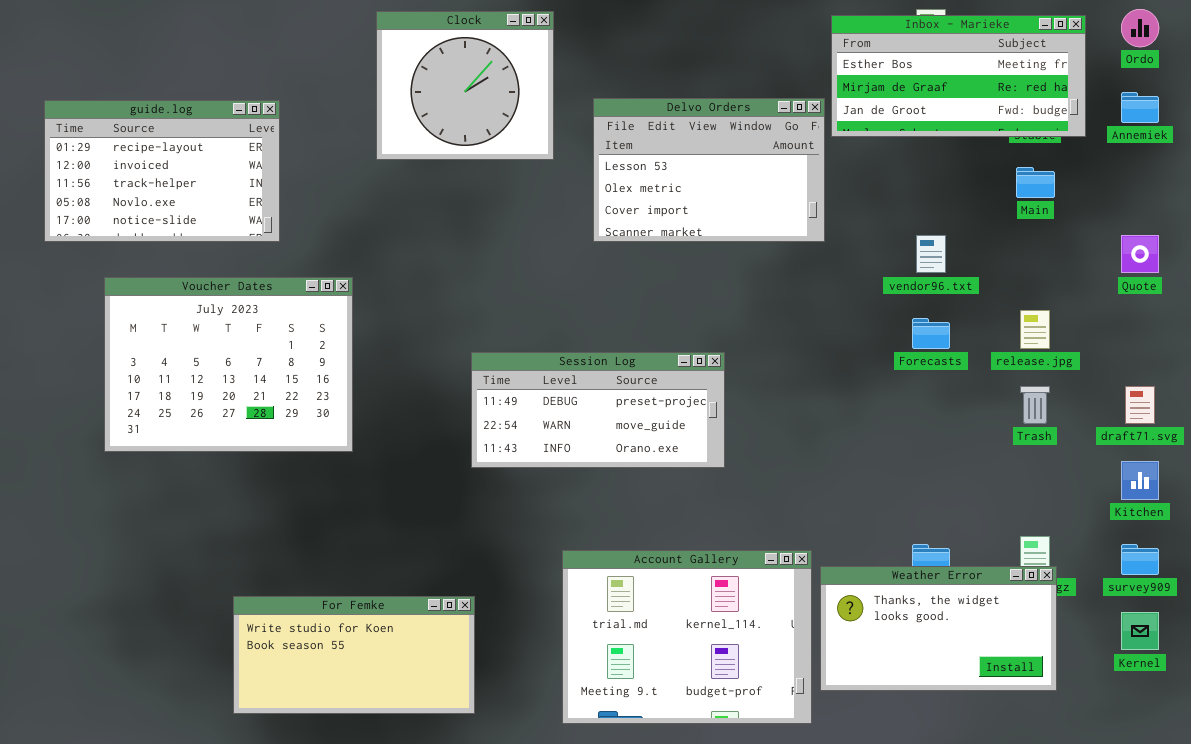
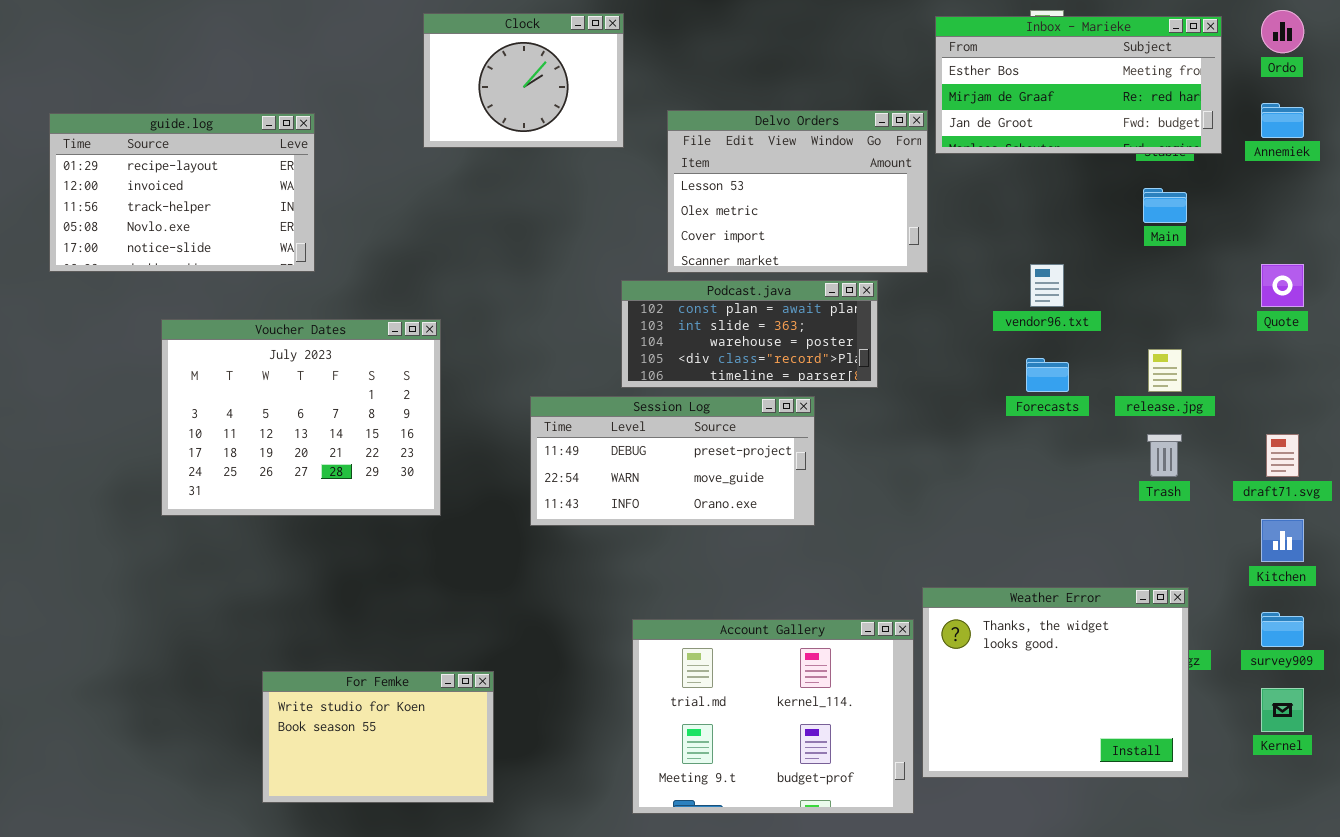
Clock: [376,11,554,160] -> [423,13,624,148], resized
Podcast.java: none -> [621,280,878,388], opened
Voucher Dates: [104,277,353,452] -> [161,319,441,516], moved
Weather Error: [820,566,1057,691] -> [922,587,1189,778], resized
For Femke: [233,596,475,714] -> [262,671,494,803], resized

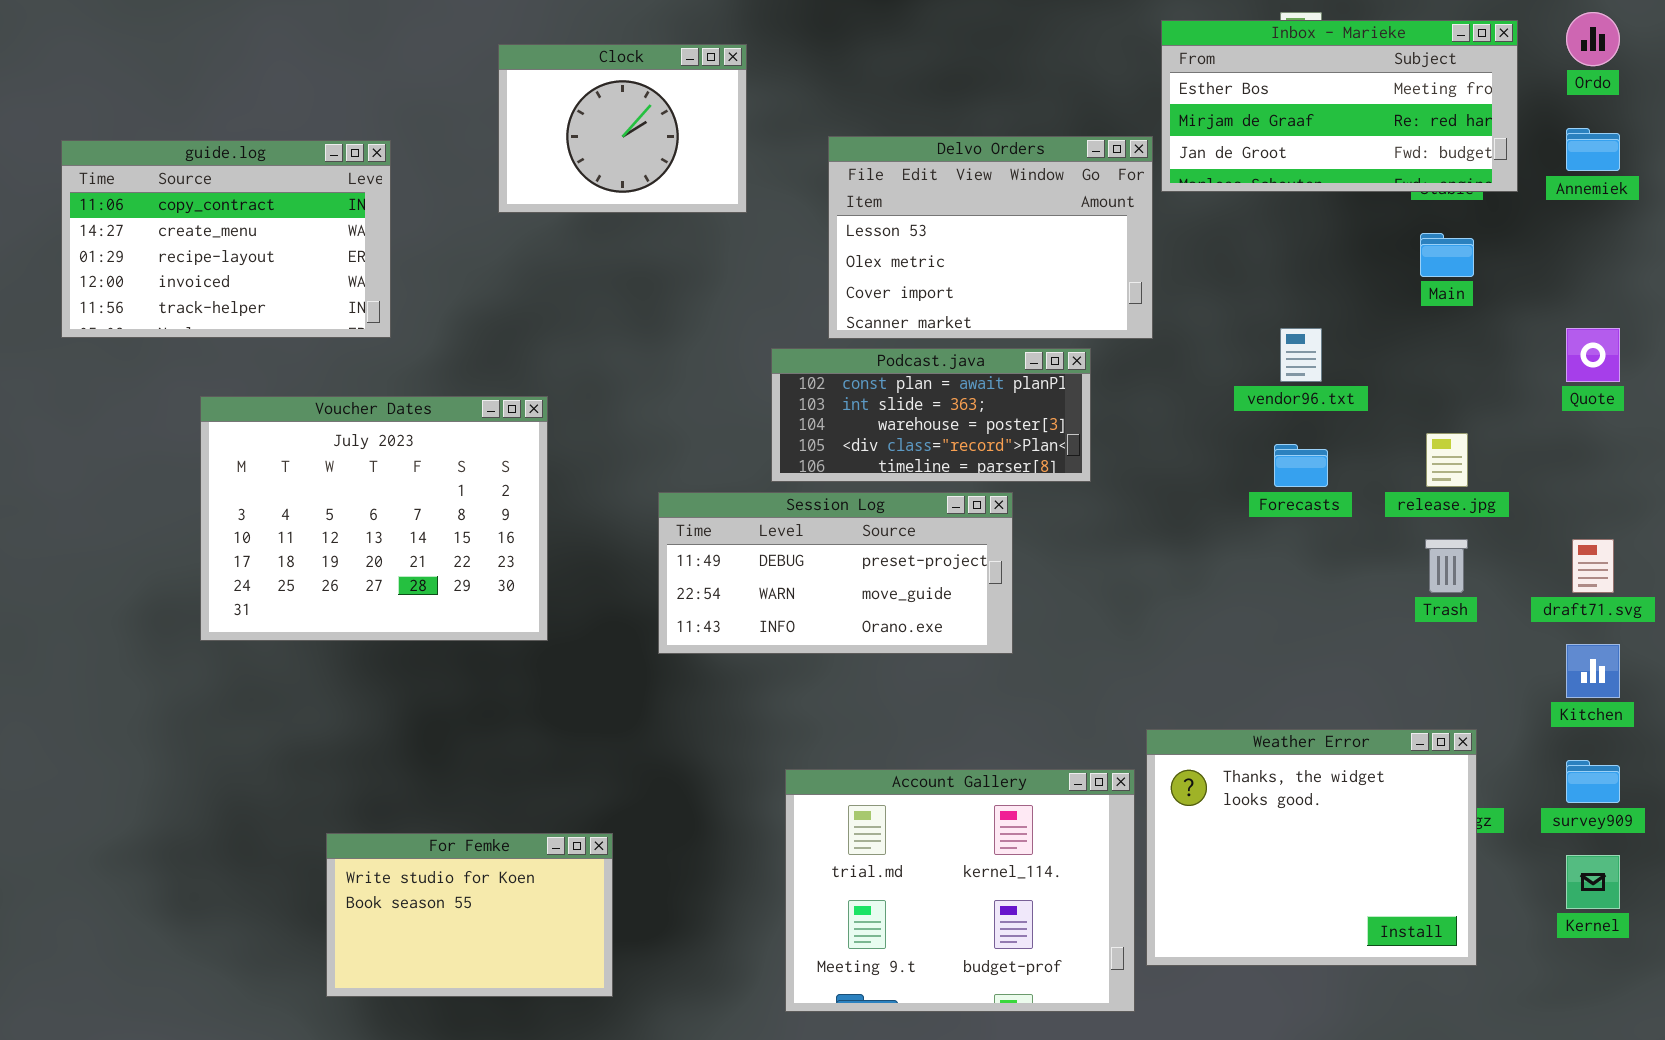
Clock: [423,13,624,148] -> [498,44,747,213], moved
guide.log: [49,113,315,272] -> [61,140,391,338], scrolled up 2 rows

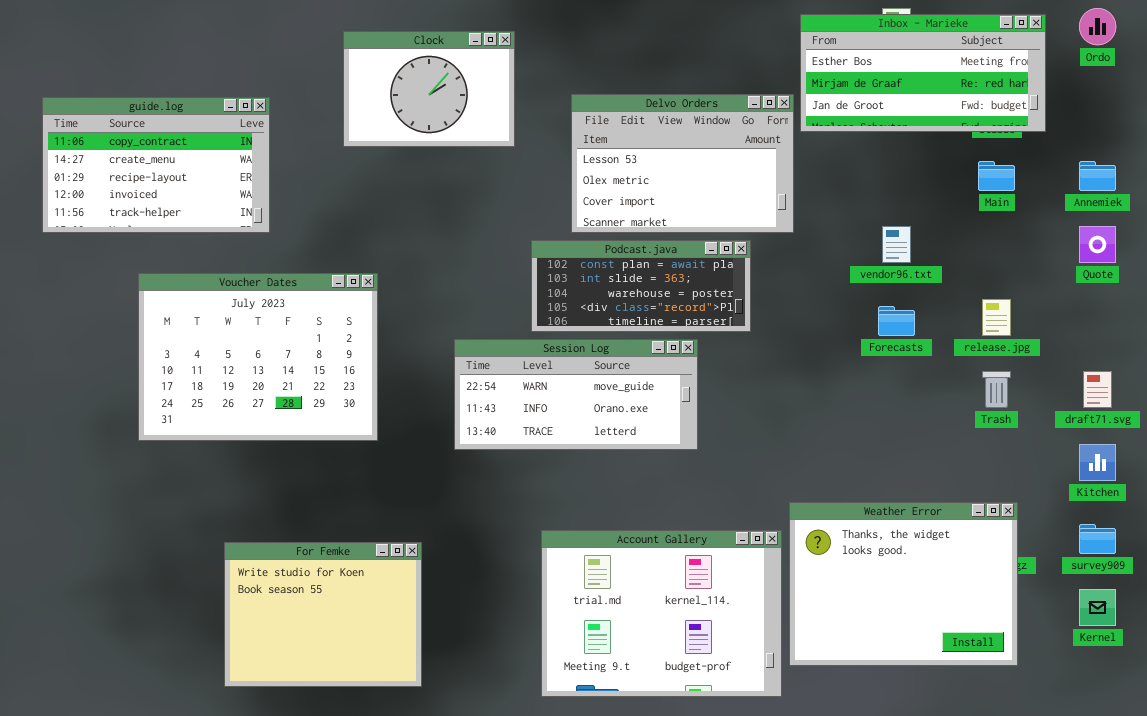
Annemiek: [1566,128,1620,171] -> [1079,161,1116,191], moved
Session Log: [658,492,1013,654] -> [454,339,698,450], scrolled down 1 row
For Femke: [326,833,613,997] -> [224,542,422,687], resized

